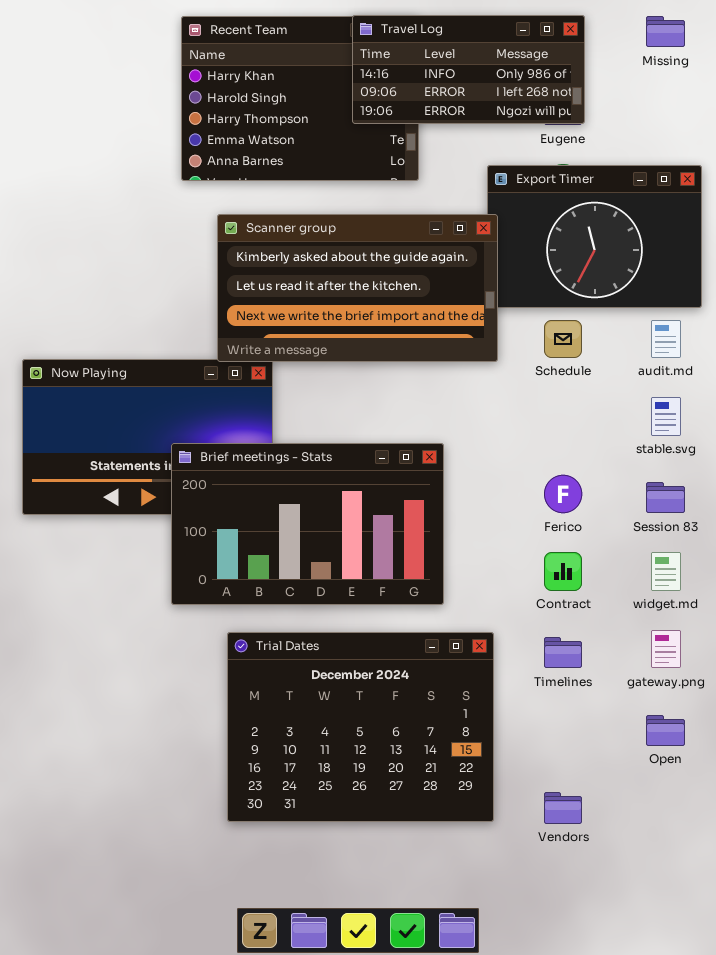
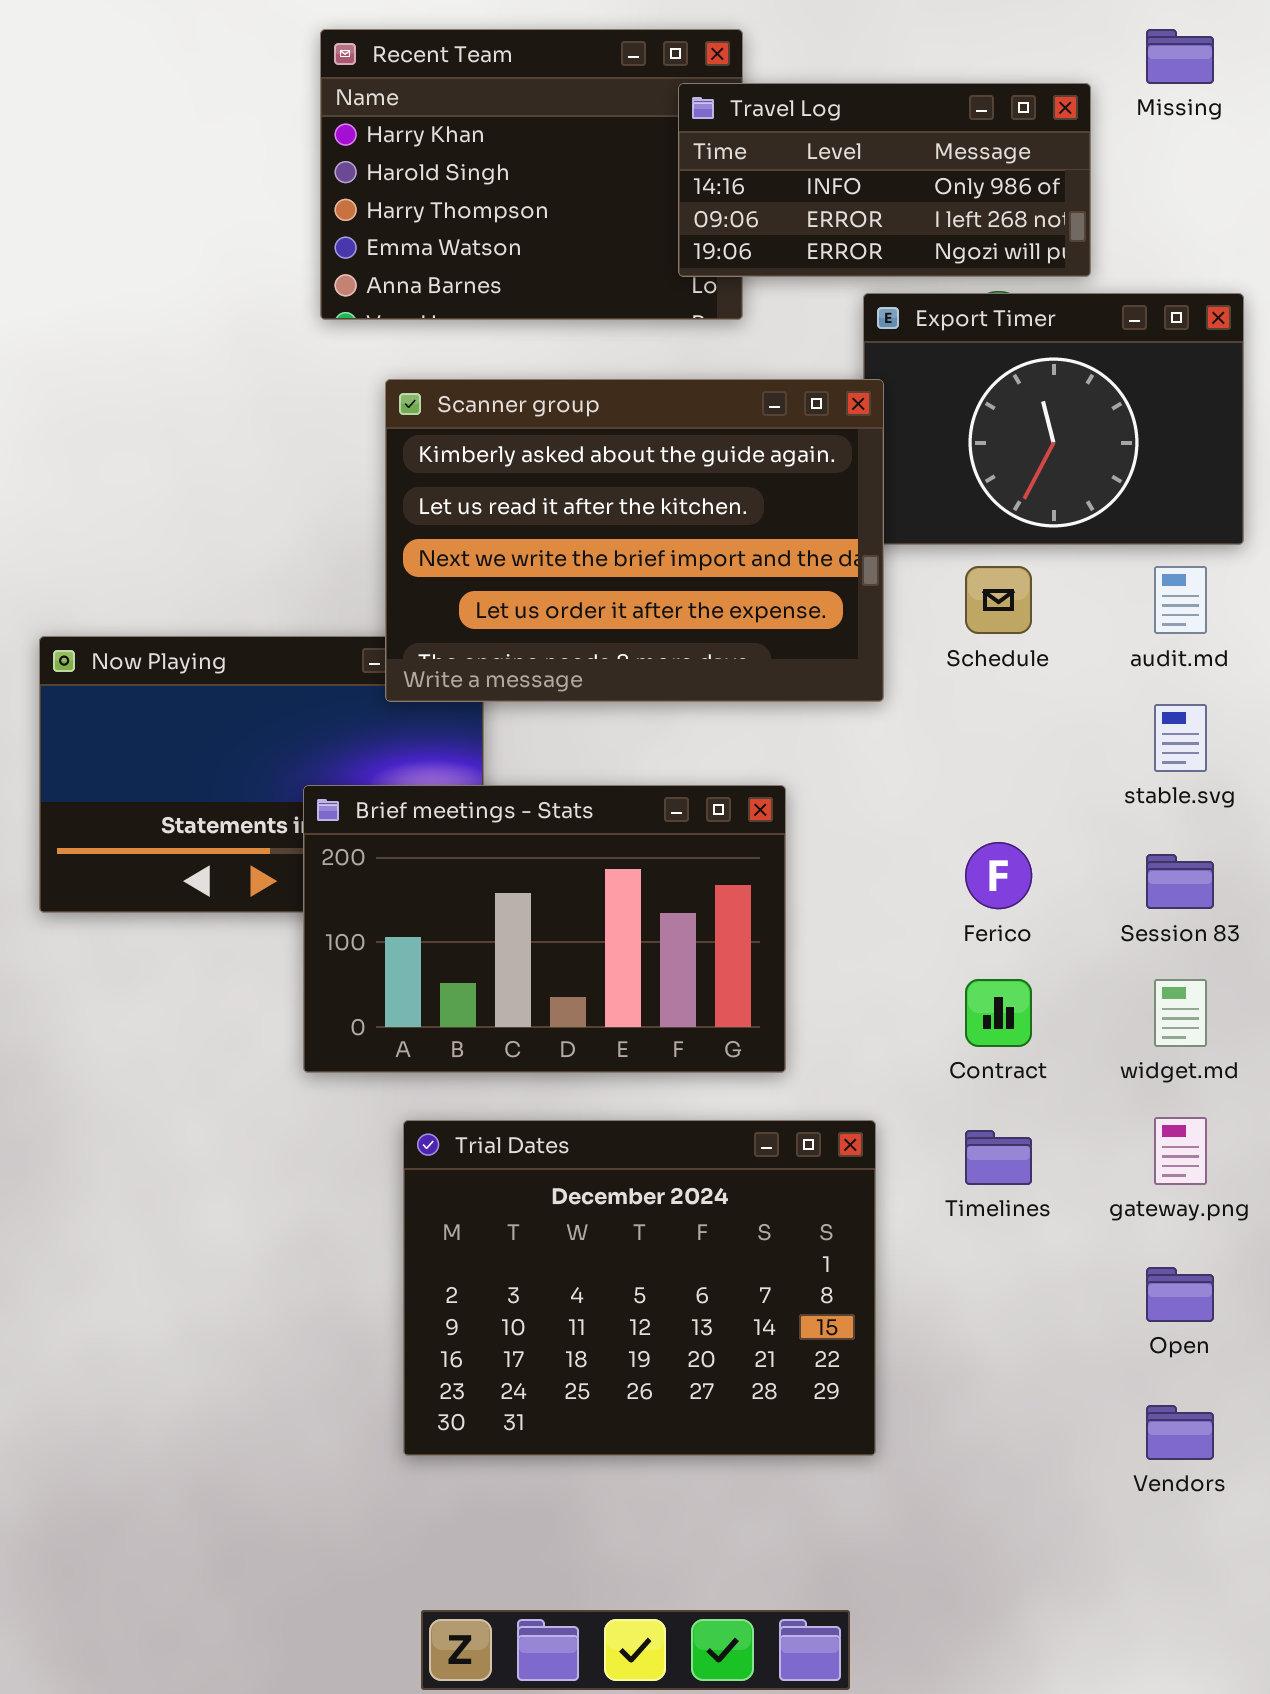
Travel Log: [352,15,585,124] -> [678,83,1091,277], moved
Scanner group: [217,214,498,362] -> [385,379,884,702], resized
Vendors: [544,792,582,824] -> [1146,1405,1214,1460], moved

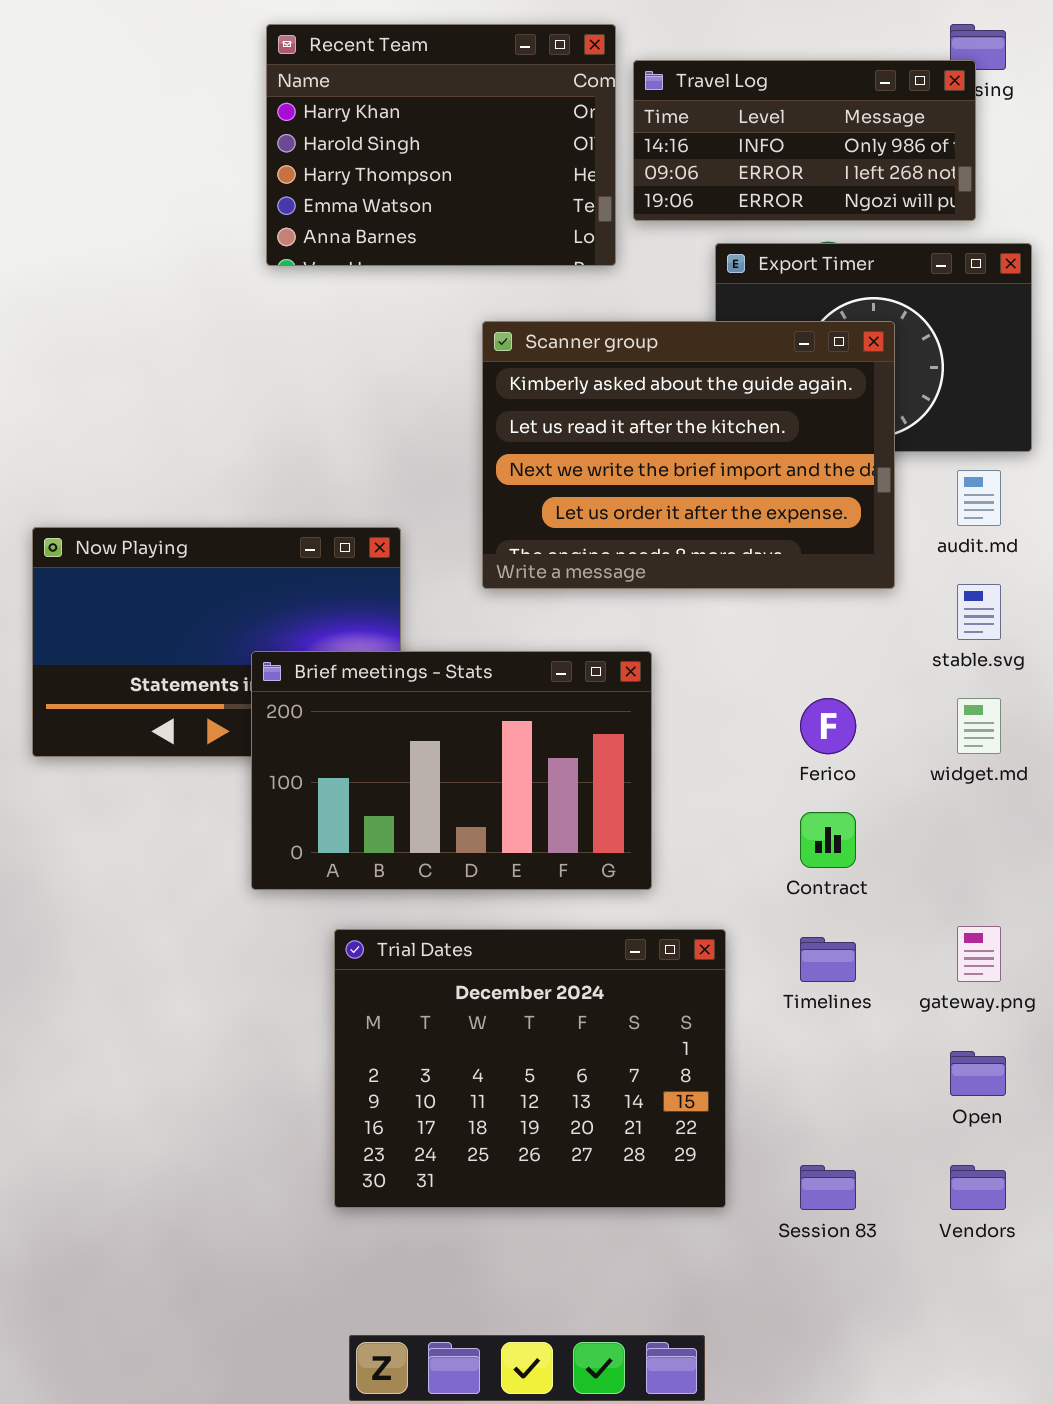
Travel Log: [678,83,1091,277] -> [633,60,976,221], moved
Scanner group: [385,379,884,702] -> [482,321,895,589], moved
Session 83: [1146,854,1214,909] -> [800,1165,856,1210], moved
widget.md: [1154,979,1207,1047] -> [957,698,1001,754], moved

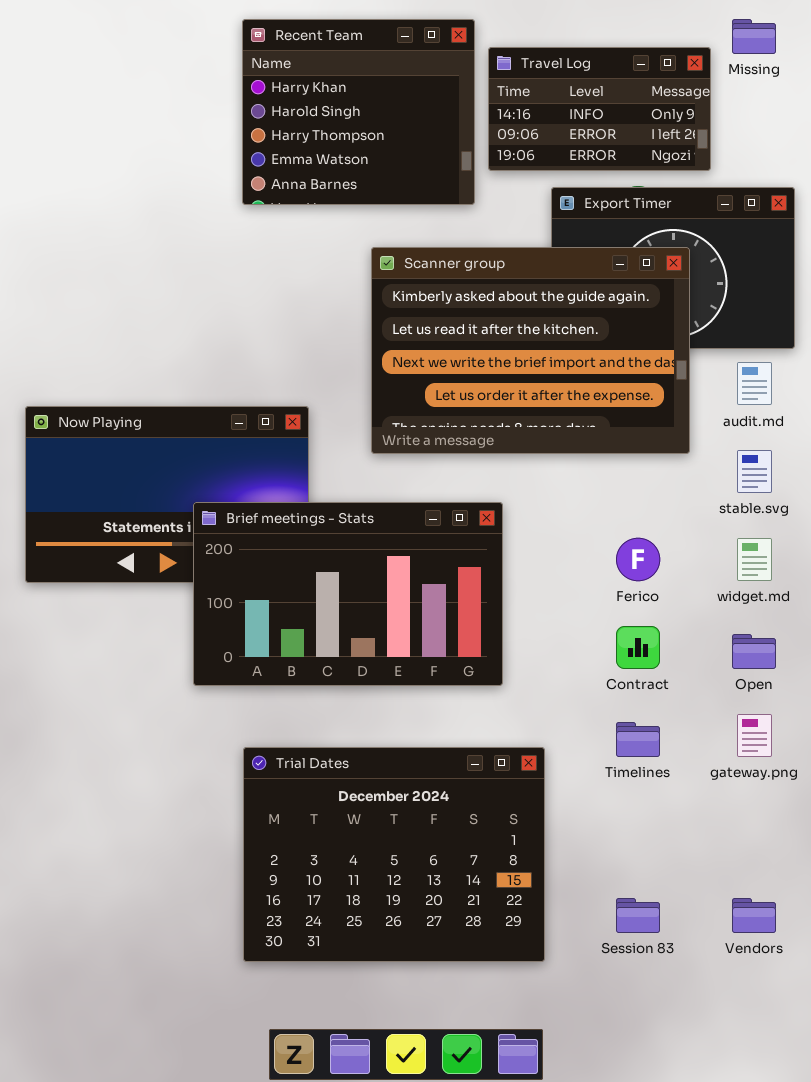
Recent Team: [266,24,616,266] -> [242,19,475,205], resized
Travel Log: [633,60,976,221] -> [488,47,711,171], resized
Trial Dates: [334,929,726,1208] -> [243,747,545,962], moved
Open: [950,1051,1006,1096] -> [732,634,776,669], moved

